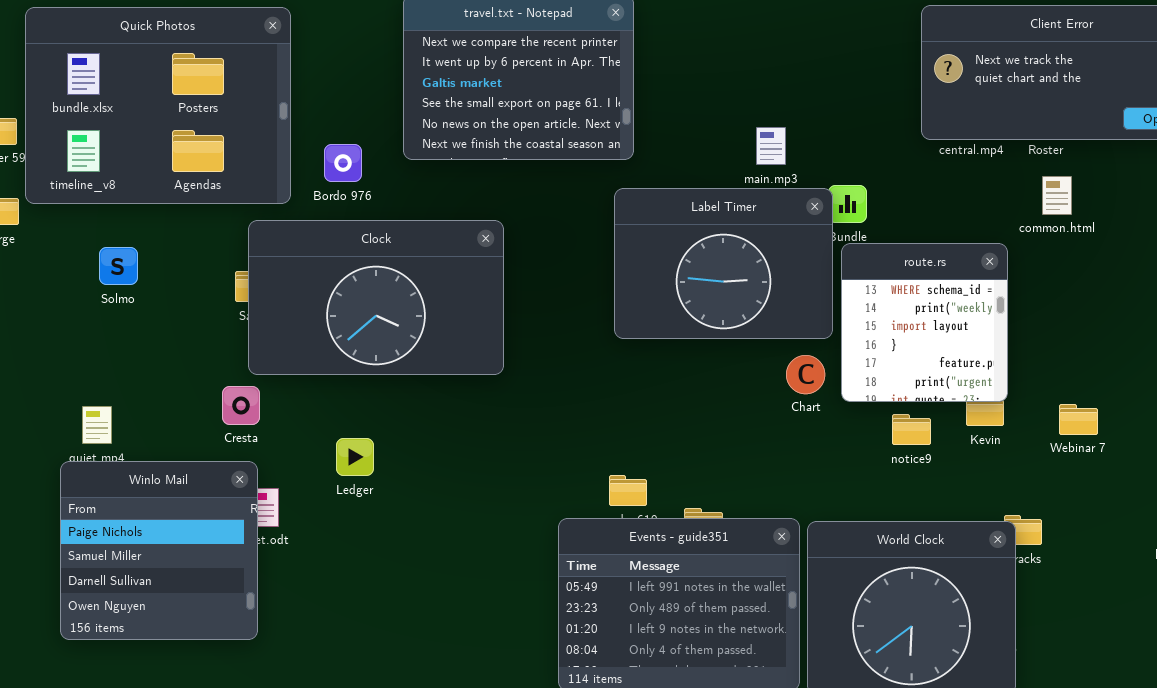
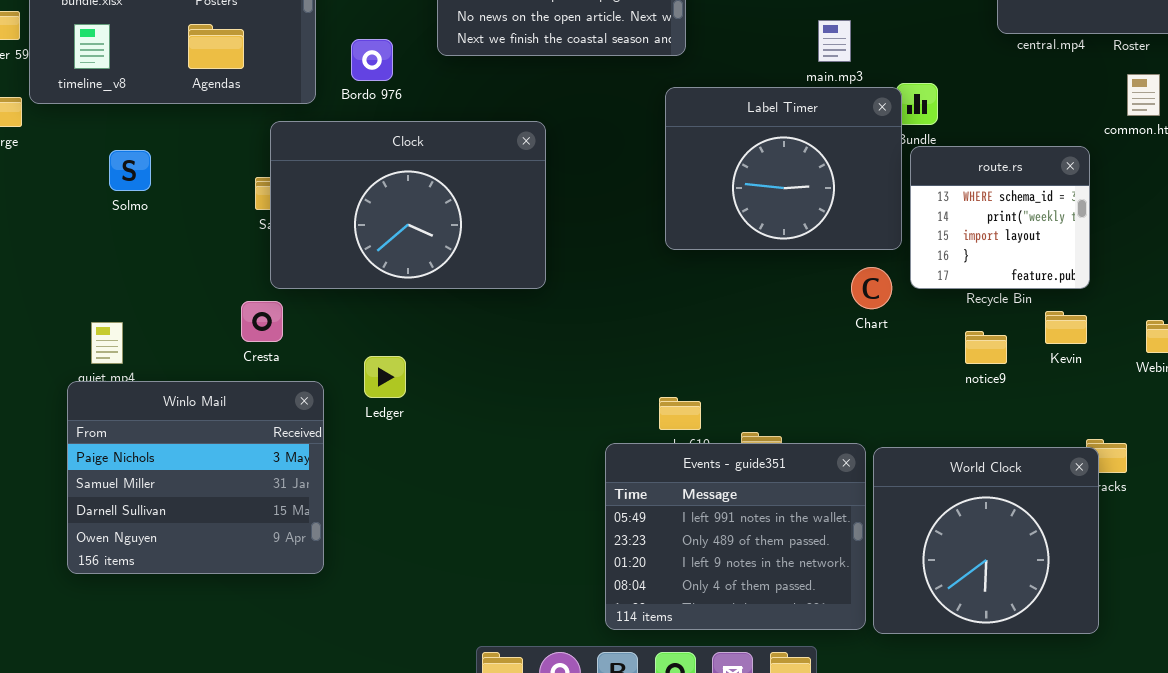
route.rs: [841,243,1008,402] -> [910,146,1090,289], resized
Winlo Mail: [60,461,258,640] -> [67,381,324,574], resized

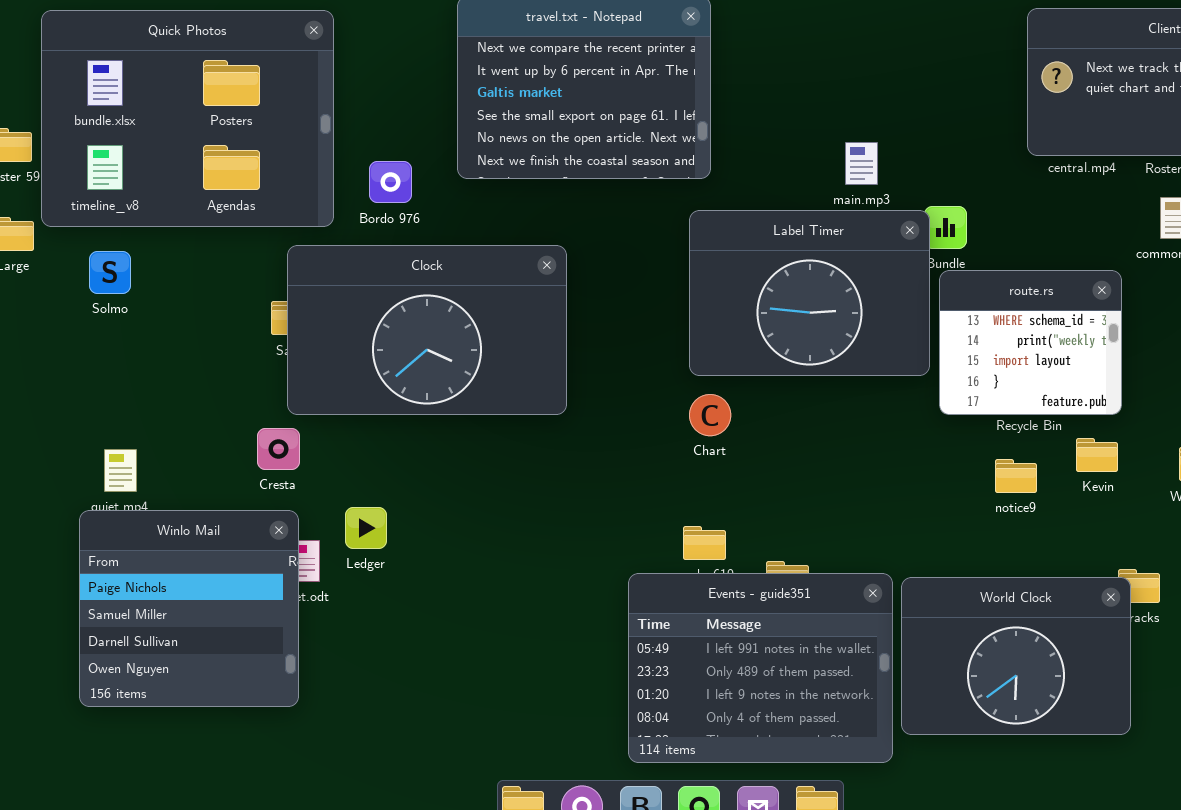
Solmo: [109,150,151,191] -> [89,251,131,294], moved
Chart: [851,267,892,309] -> [689,394,731,436], moved
Ledger: [364,356,406,398] -> [345,507,387,549], moved
Winlo Mail: [67,381,324,574] -> [79,510,299,707], resized
World Clock: [873,447,1099,634] -> [901,577,1131,735], resized

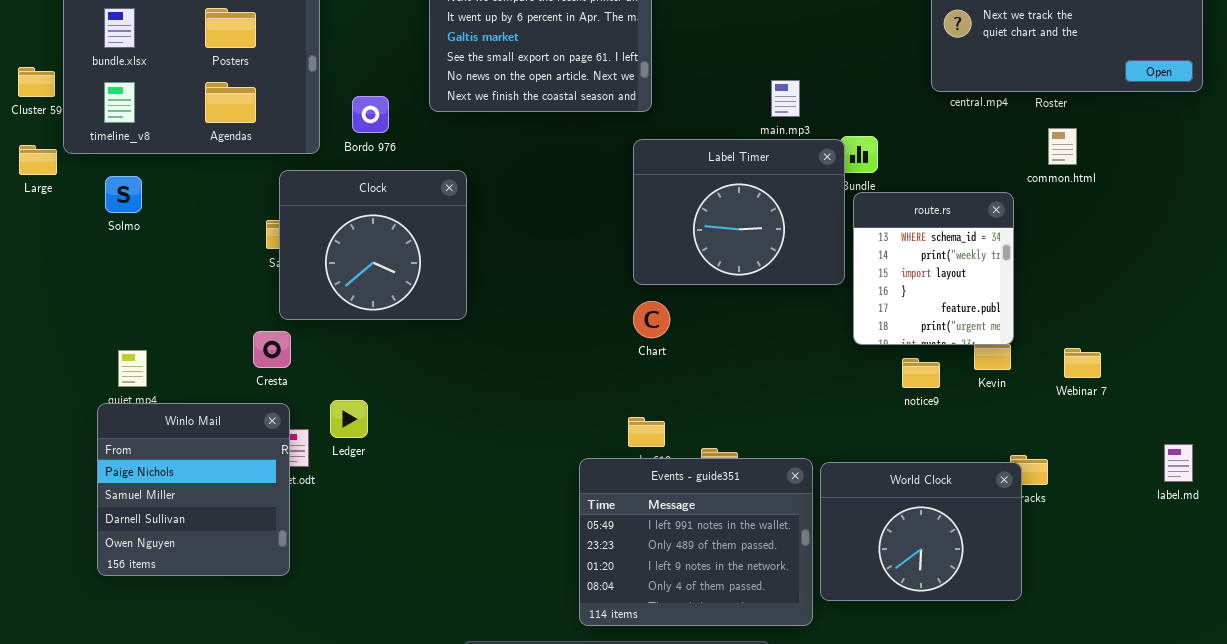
Clock: [287,245,567,415] -> [279,170,467,320], resized
route.rs: [939,270,1122,415] -> [853,192,1014,345], resized

